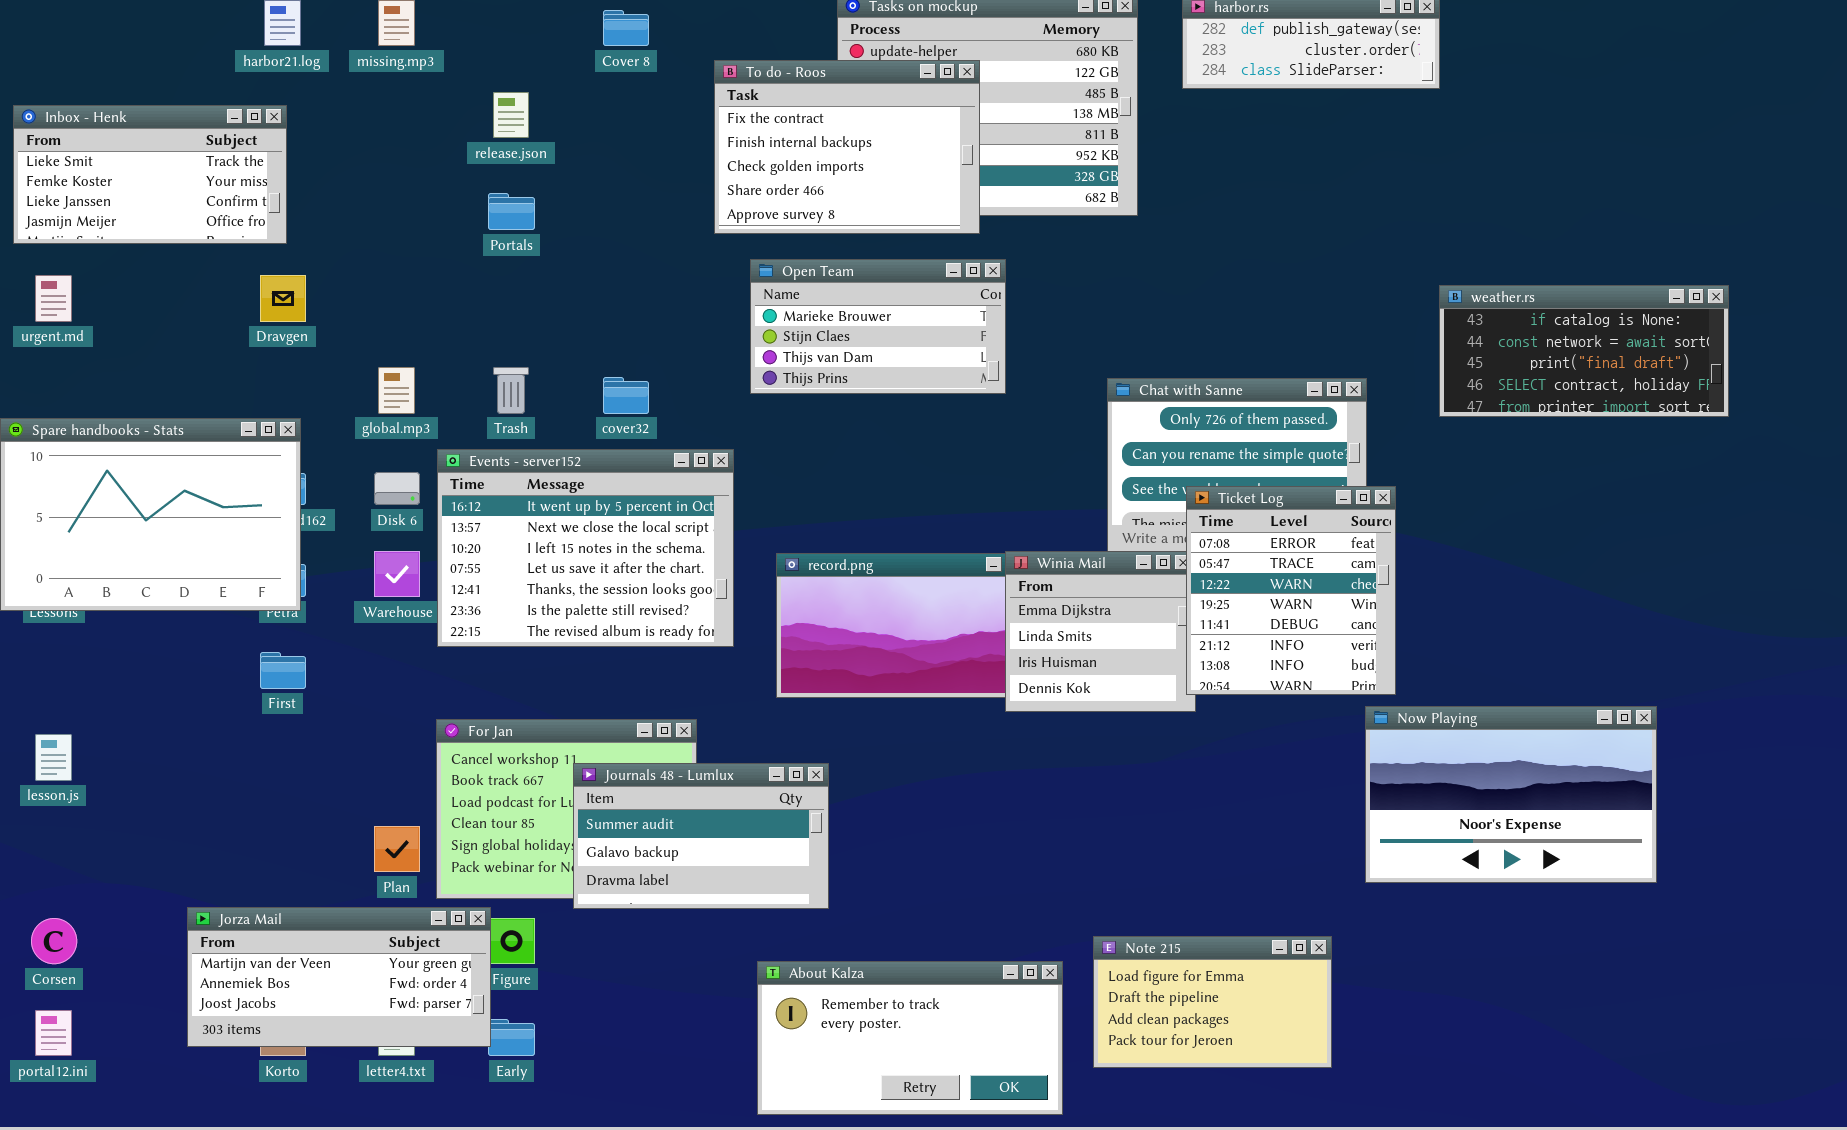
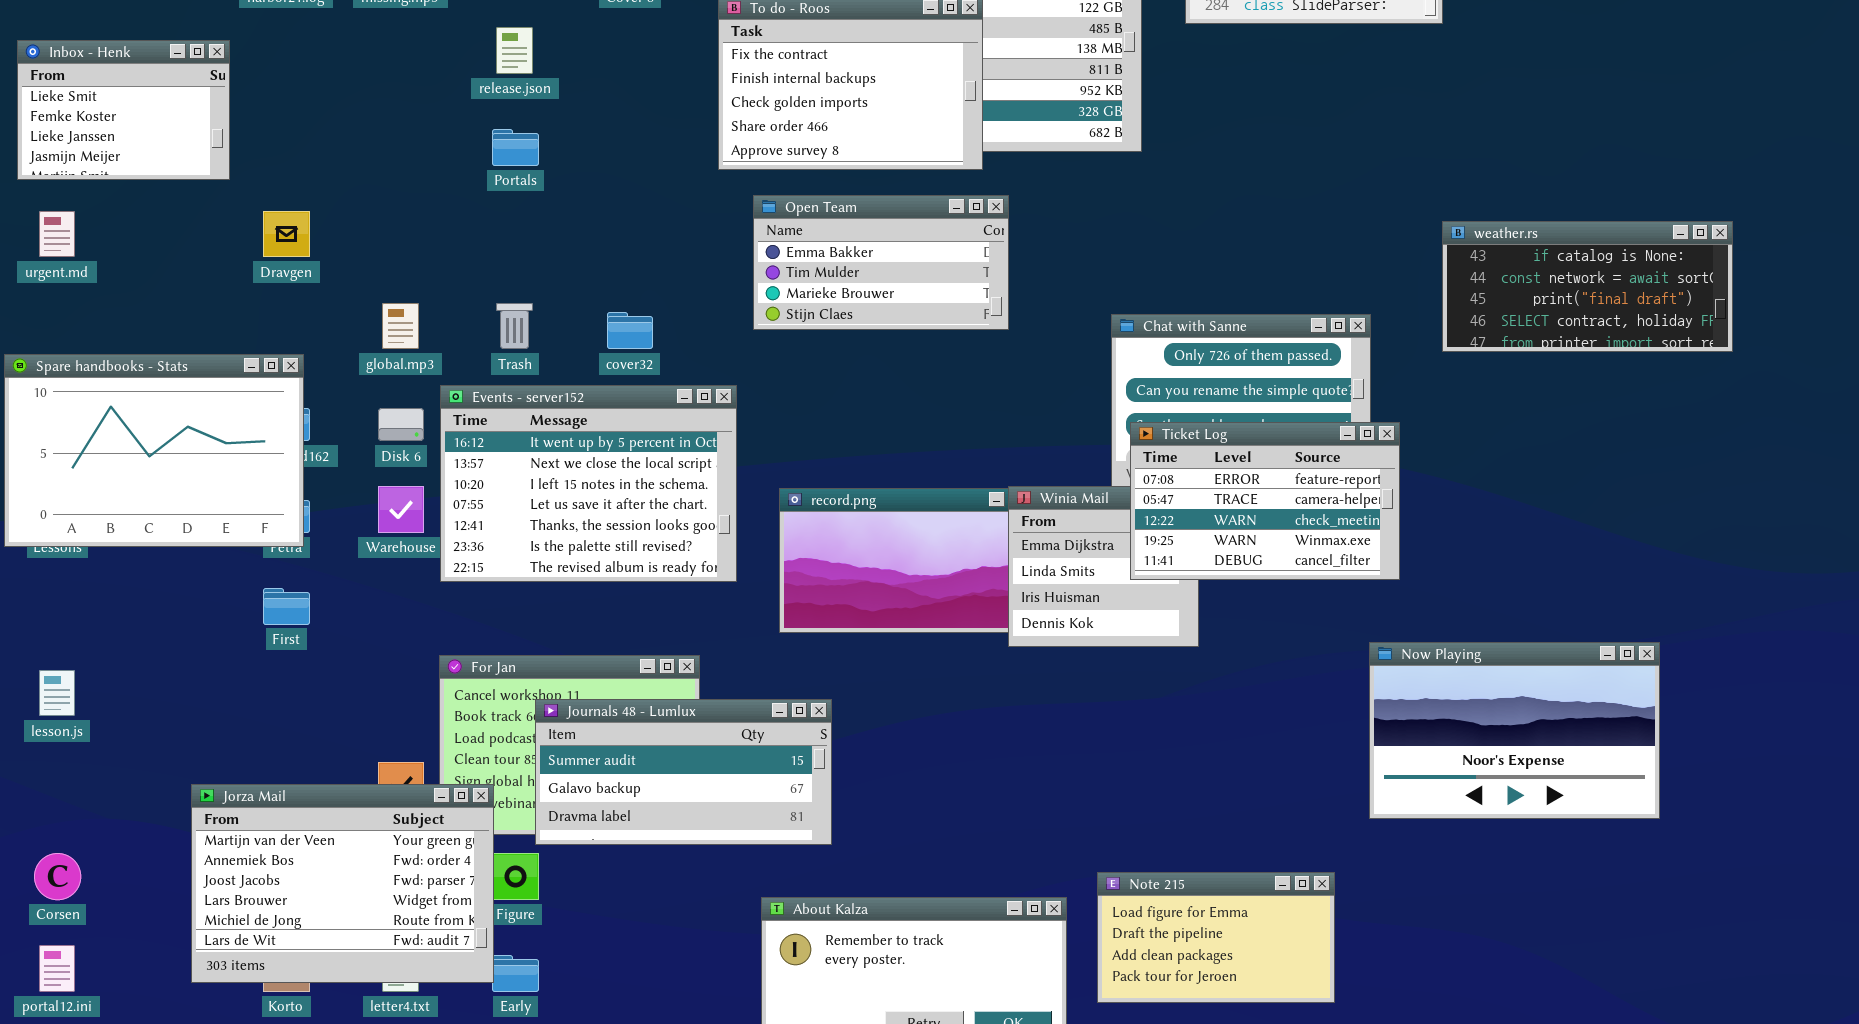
Inbox - Henk: [13,105,287,244] -> [17,40,230,180], resized
Open Team: [750,259,1006,394] -> [753,195,1009,330], scrolled up 2 rows
Ticket Log: [1186,486,1396,695] -> [1130,422,1400,580], resized
Journals 48 - Lumlux: [573,763,829,909] -> [535,699,832,845], resized
Jorza Mail: [187,907,491,1047] -> [191,784,494,983], resized

